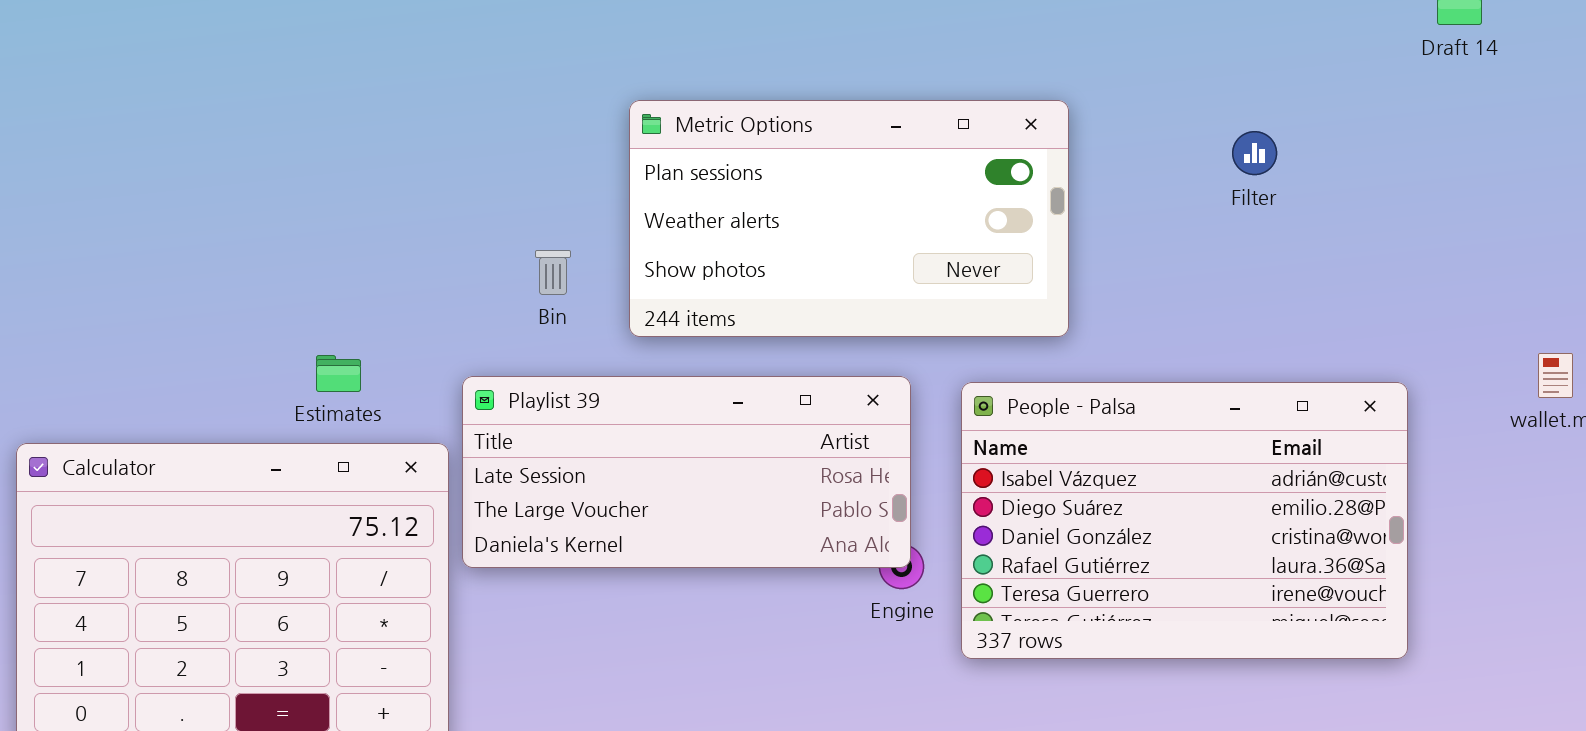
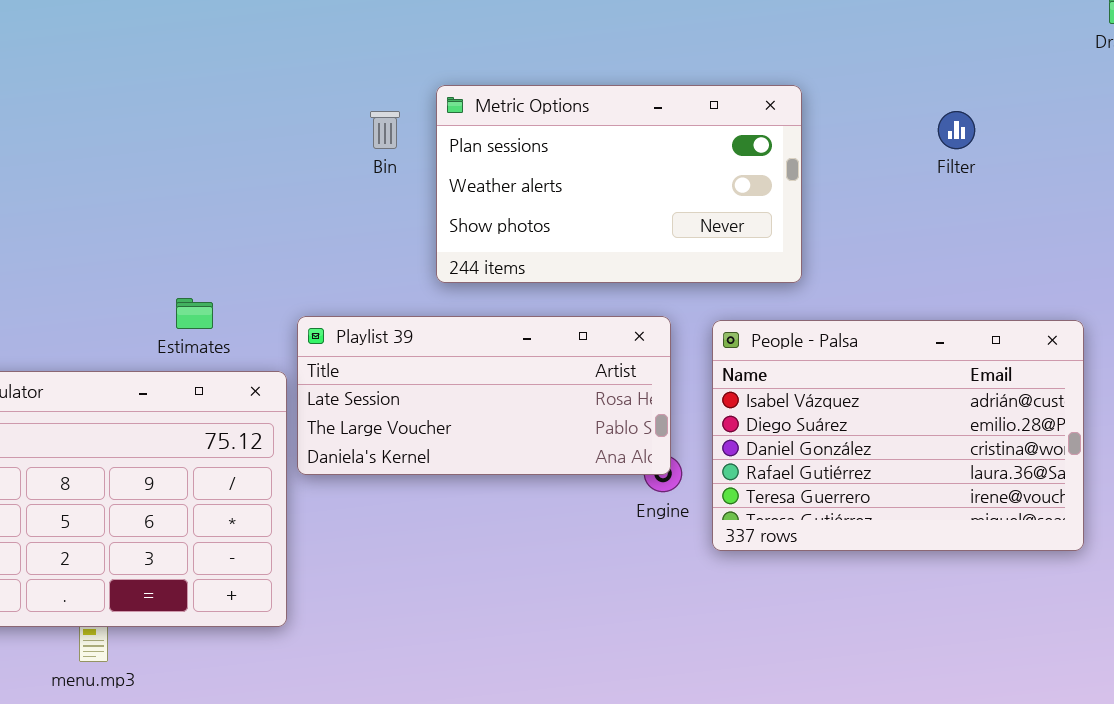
Bin: [535,250,571,295] -> [370,111,400,149], moved

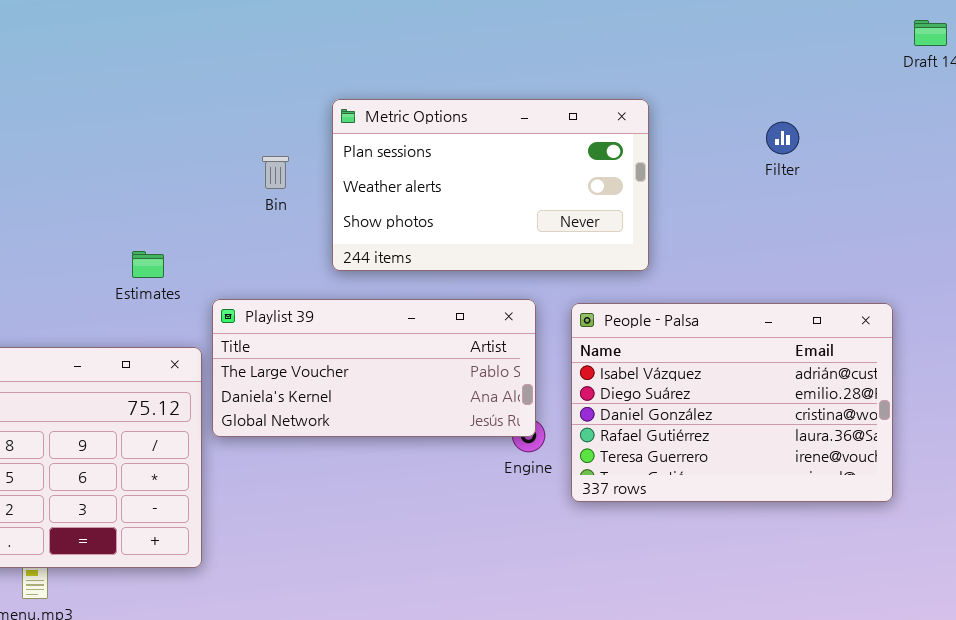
Bin: [370,111,400,149] -> [262,156,289,189], moved
Estimates: [176,298,213,329] -> [132,251,164,278], moved
Playlist 39: [297,316,671,475] -> [212,299,536,437], scrolled down 1 row

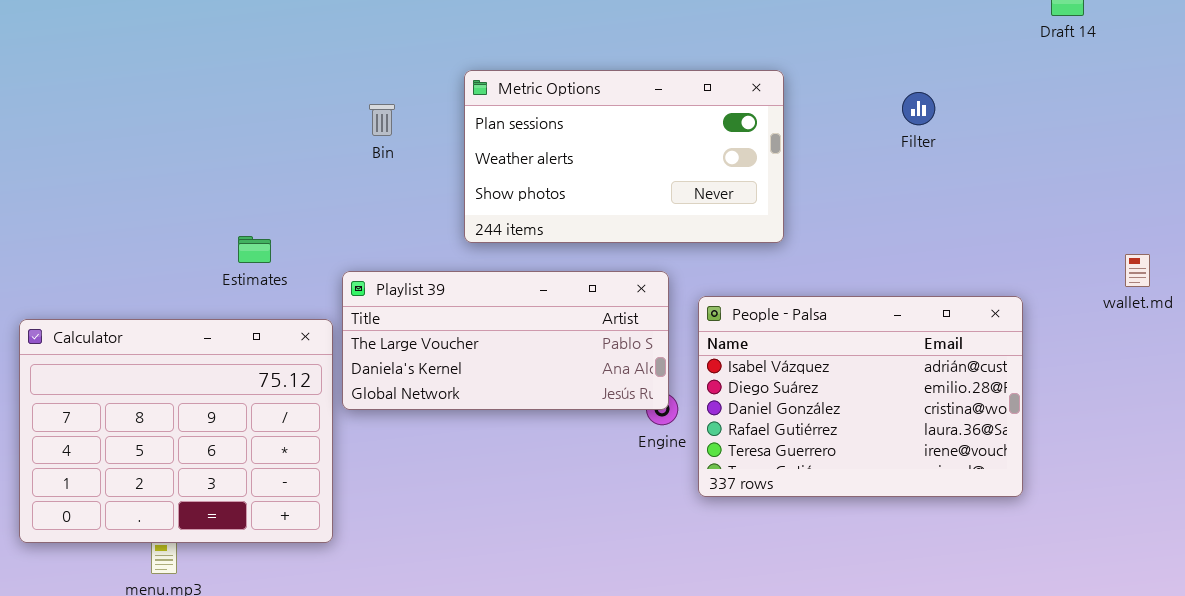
Bin: [262,156,289,189] -> [369,104,395,136], moved
Estimates: [132,251,164,278] -> [238,236,271,263], moved
People - Palsa: [571,303,893,502] -> [698,296,1023,497], moved

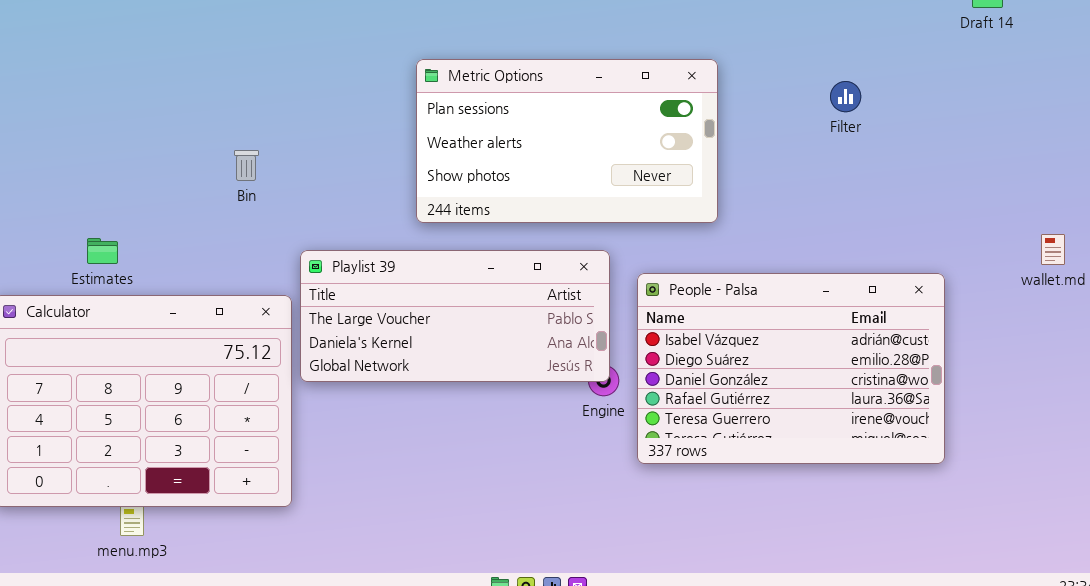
Bin: [369,104,395,136] -> [234,150,259,181], moved
Estimates: [238,236,271,263] -> [87,238,118,264], moved

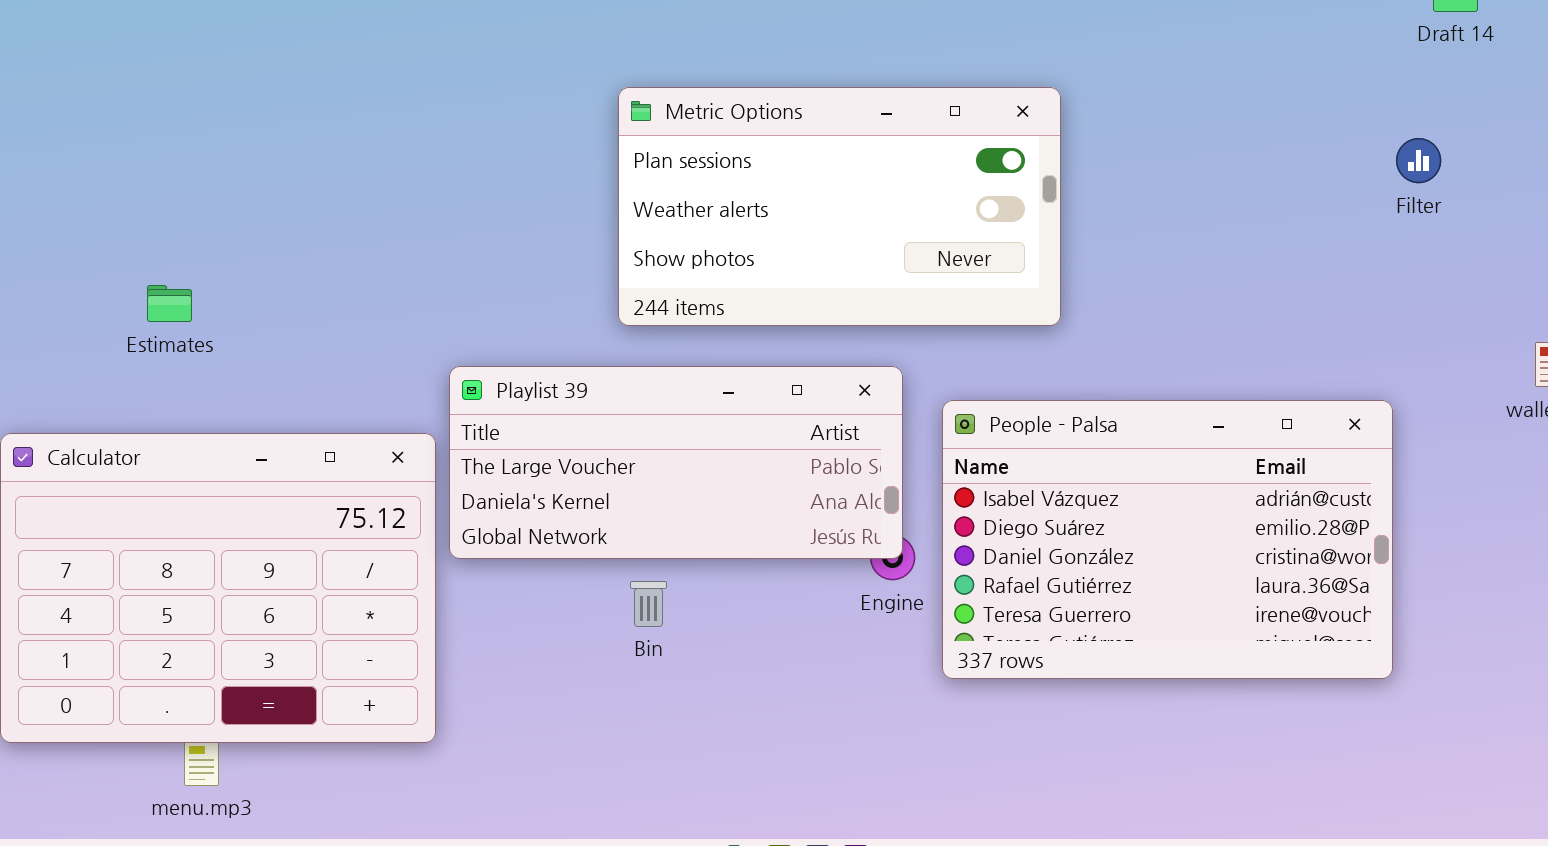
Filter: [830,81,861,112] -> [1396,138,1441,183], moved
Bin: [234,150,259,181] -> [630,581,667,627], moved
Estimates: [87,238,118,264] -> [147,285,192,322], moved

